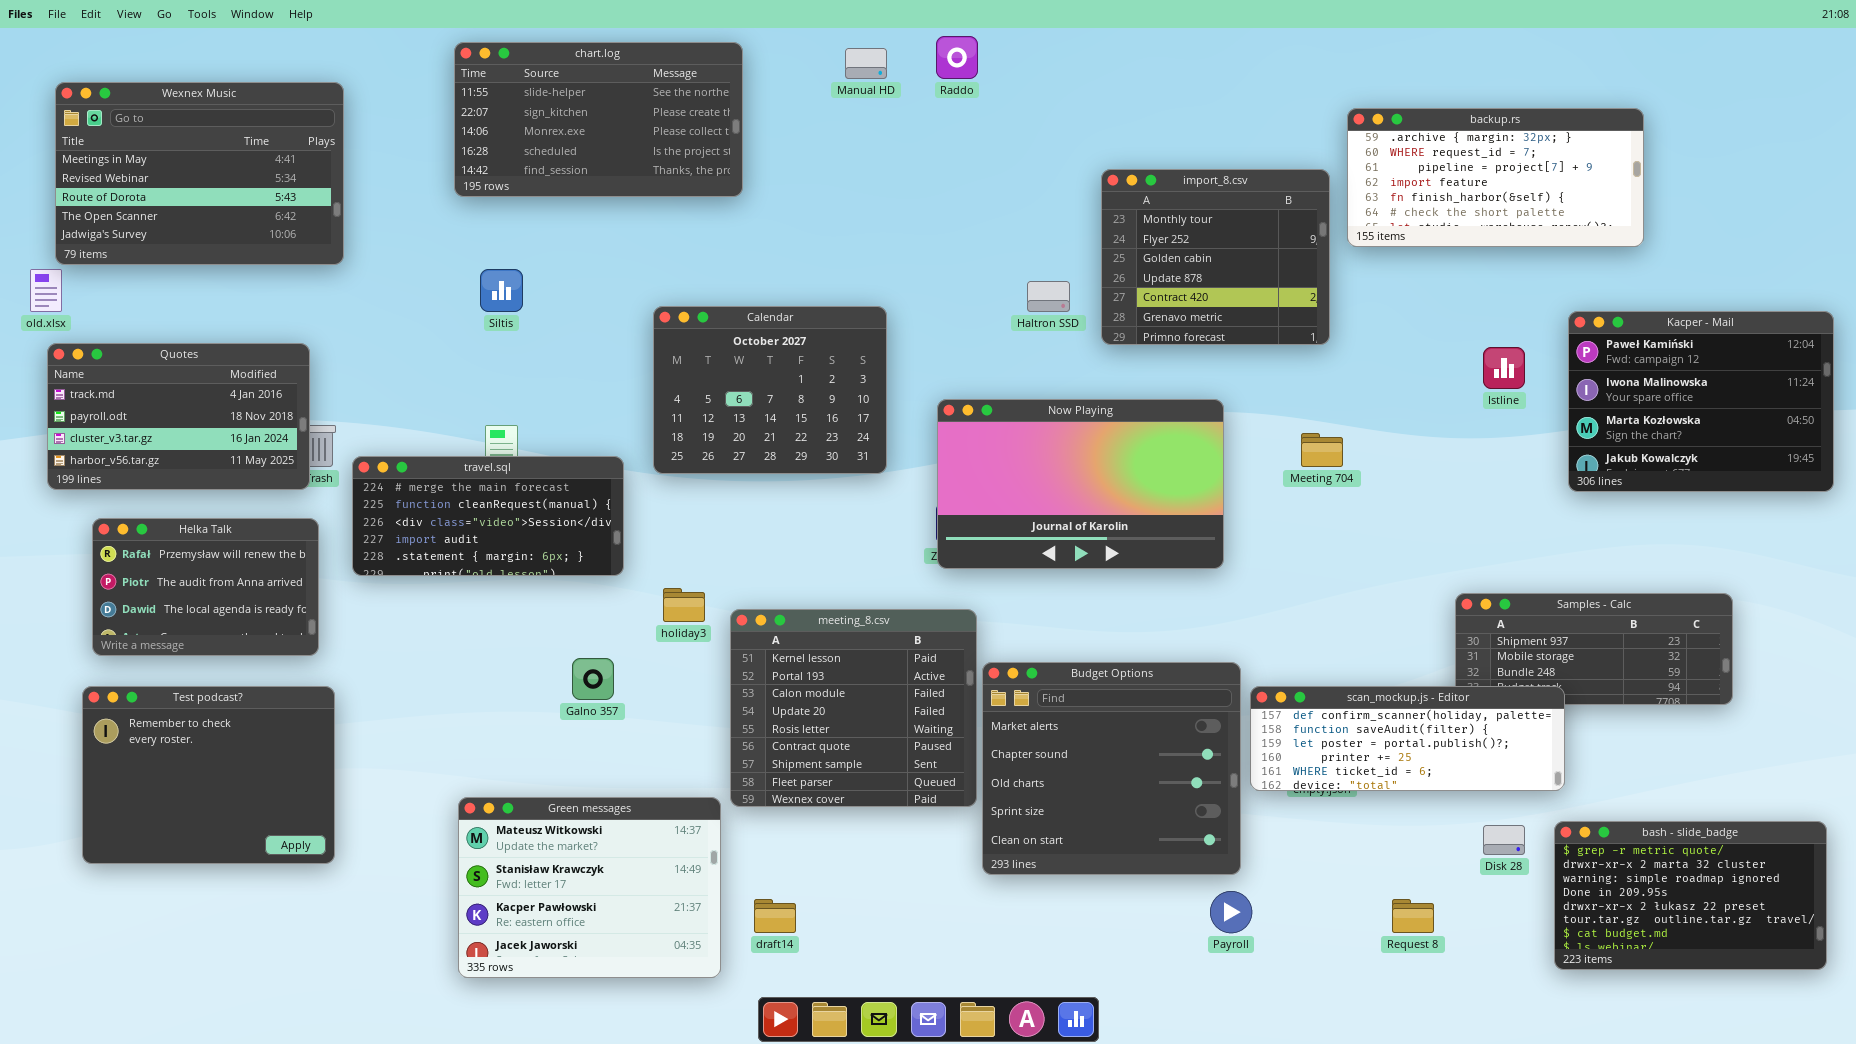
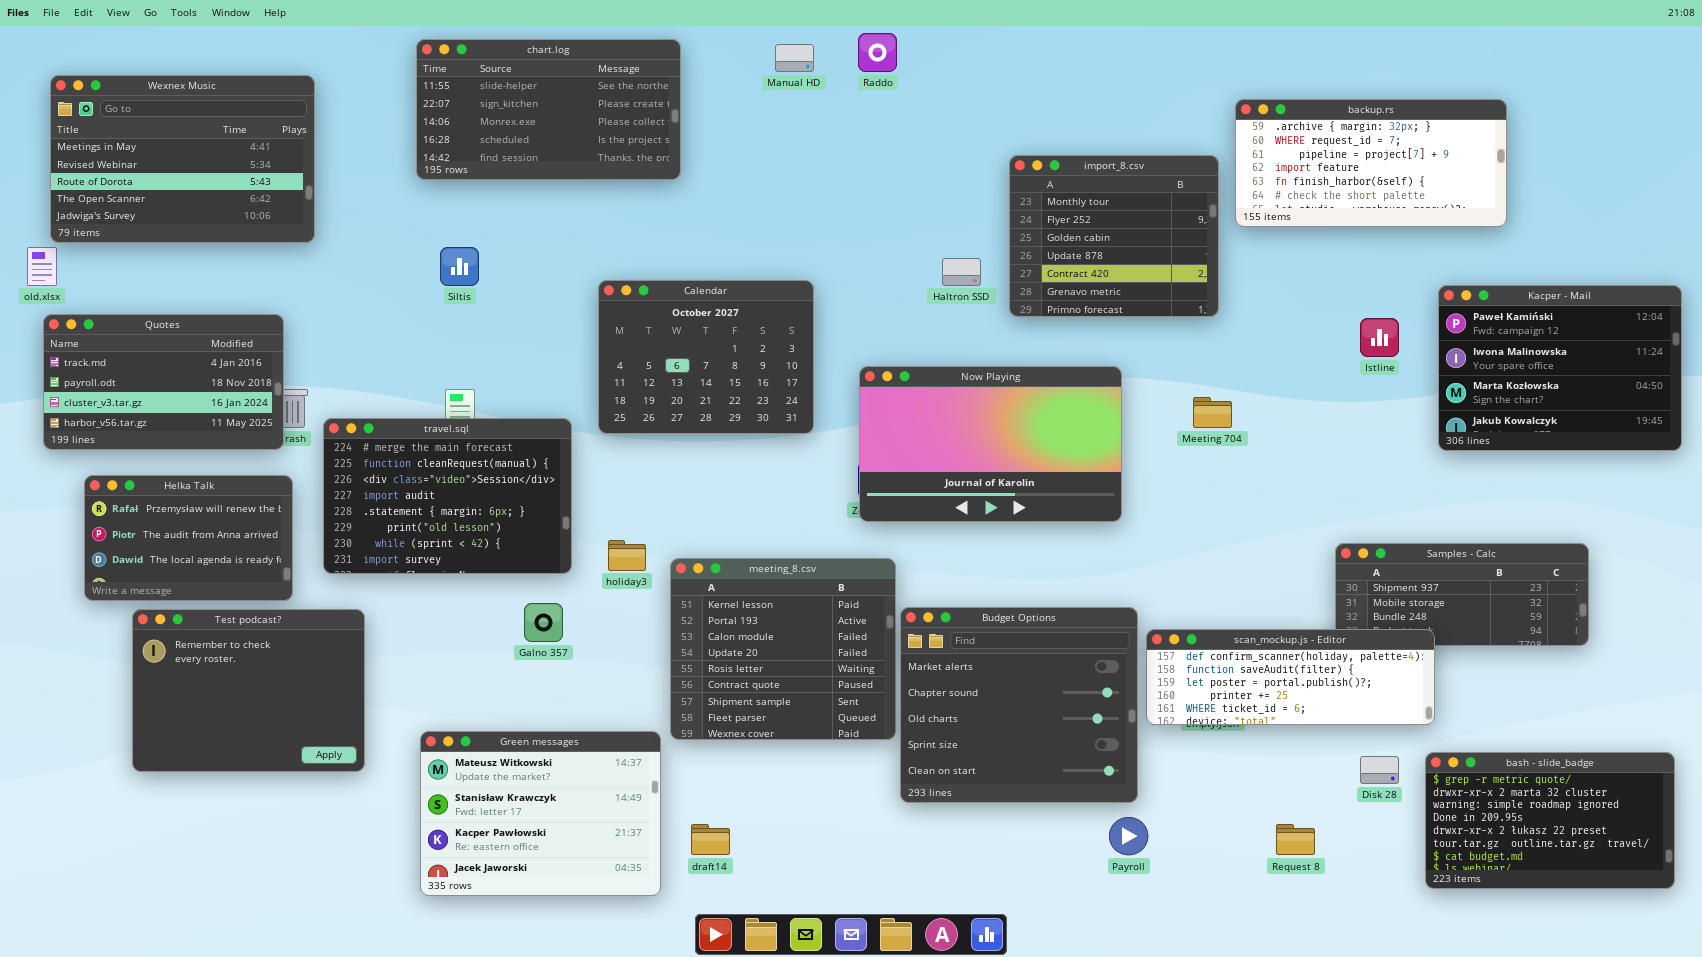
travel.sql: [352,456,624,576] -> [323,418,572,574], resized
Test podcast?: [82,686,335,864] -> [132,609,365,772], moved

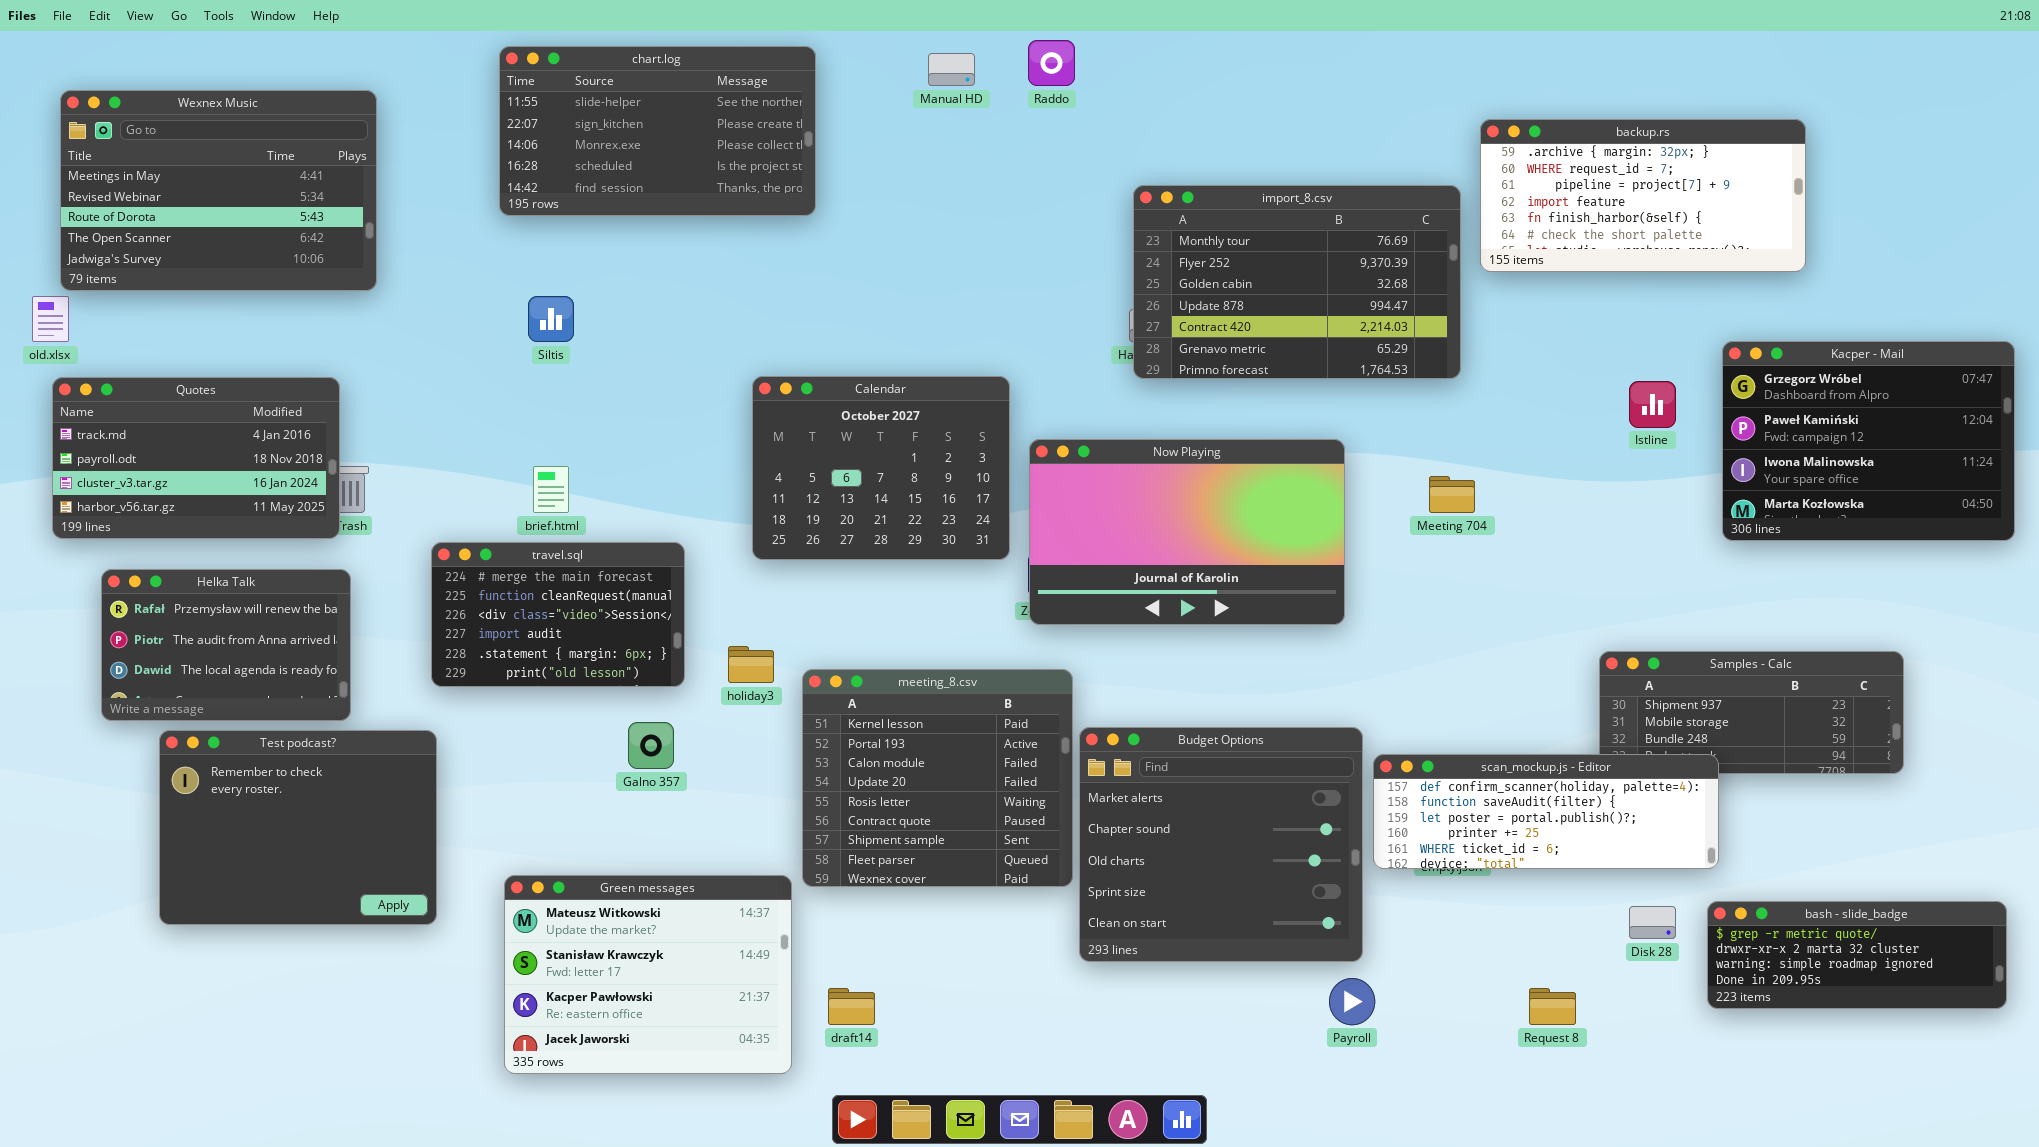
import_8.csv: [1009,155,1219,317] -> [1133,185,1461,379], resized
Calendar: [598,280,814,434] -> [752,376,1010,560], moved
Kacper - Mail: [1438,285,1682,451] -> [1722,341,2015,541], scrolled up 1 row
travel.sql: [323,418,572,574] -> [431,542,685,687], resized
bash - slide_badge: [1425,752,1675,889] -> [1707,901,2007,1009], resized

